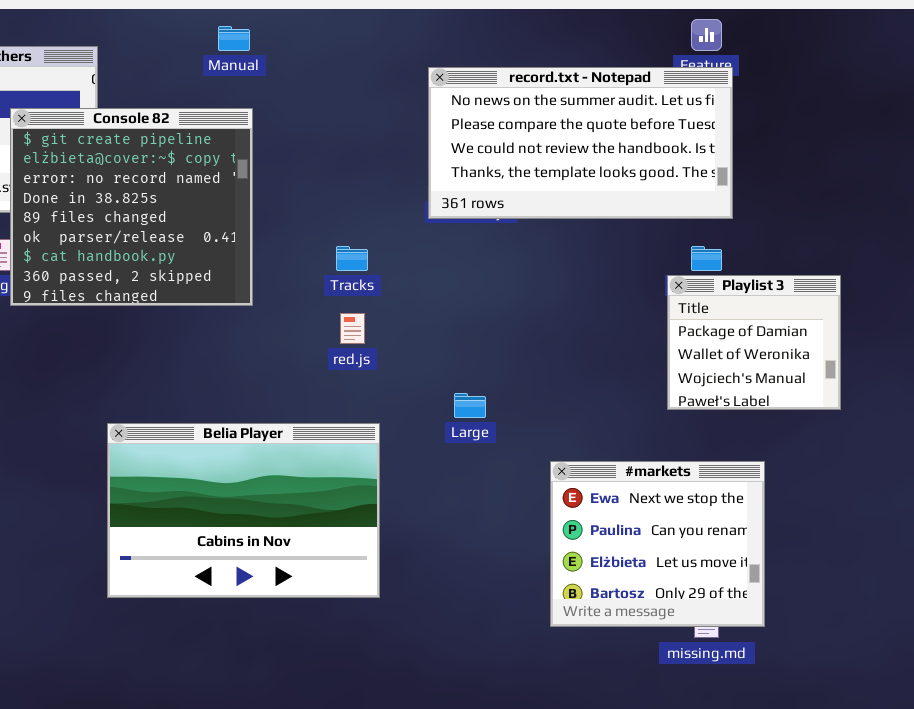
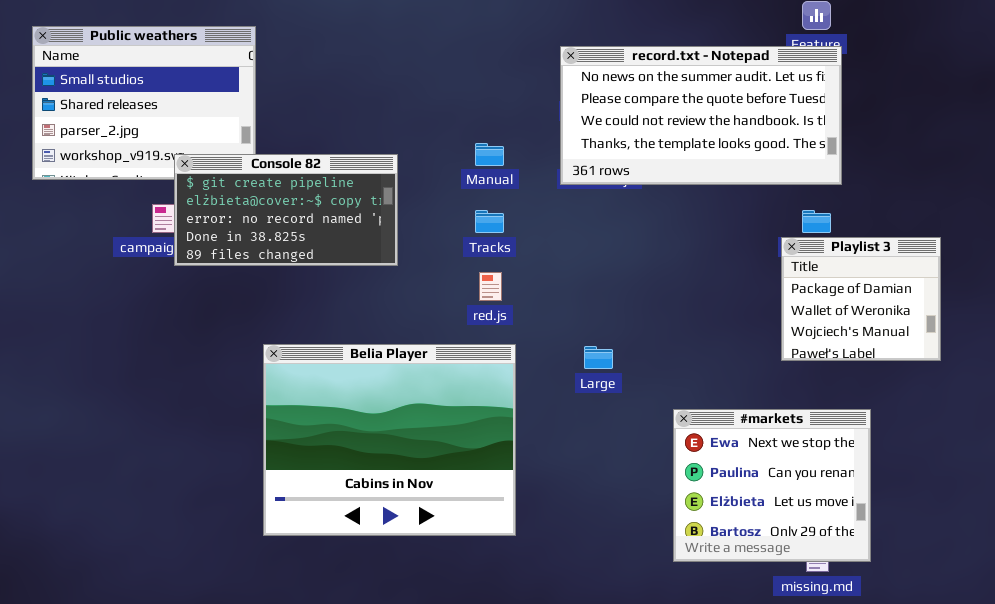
Manual: [218,26,250,51] -> [475,143,504,166], moved
Console 82: [10,108,253,306] -> [174,154,398,266], resized
Belia Player: [107,423,380,598] -> [263,344,516,536], resized

